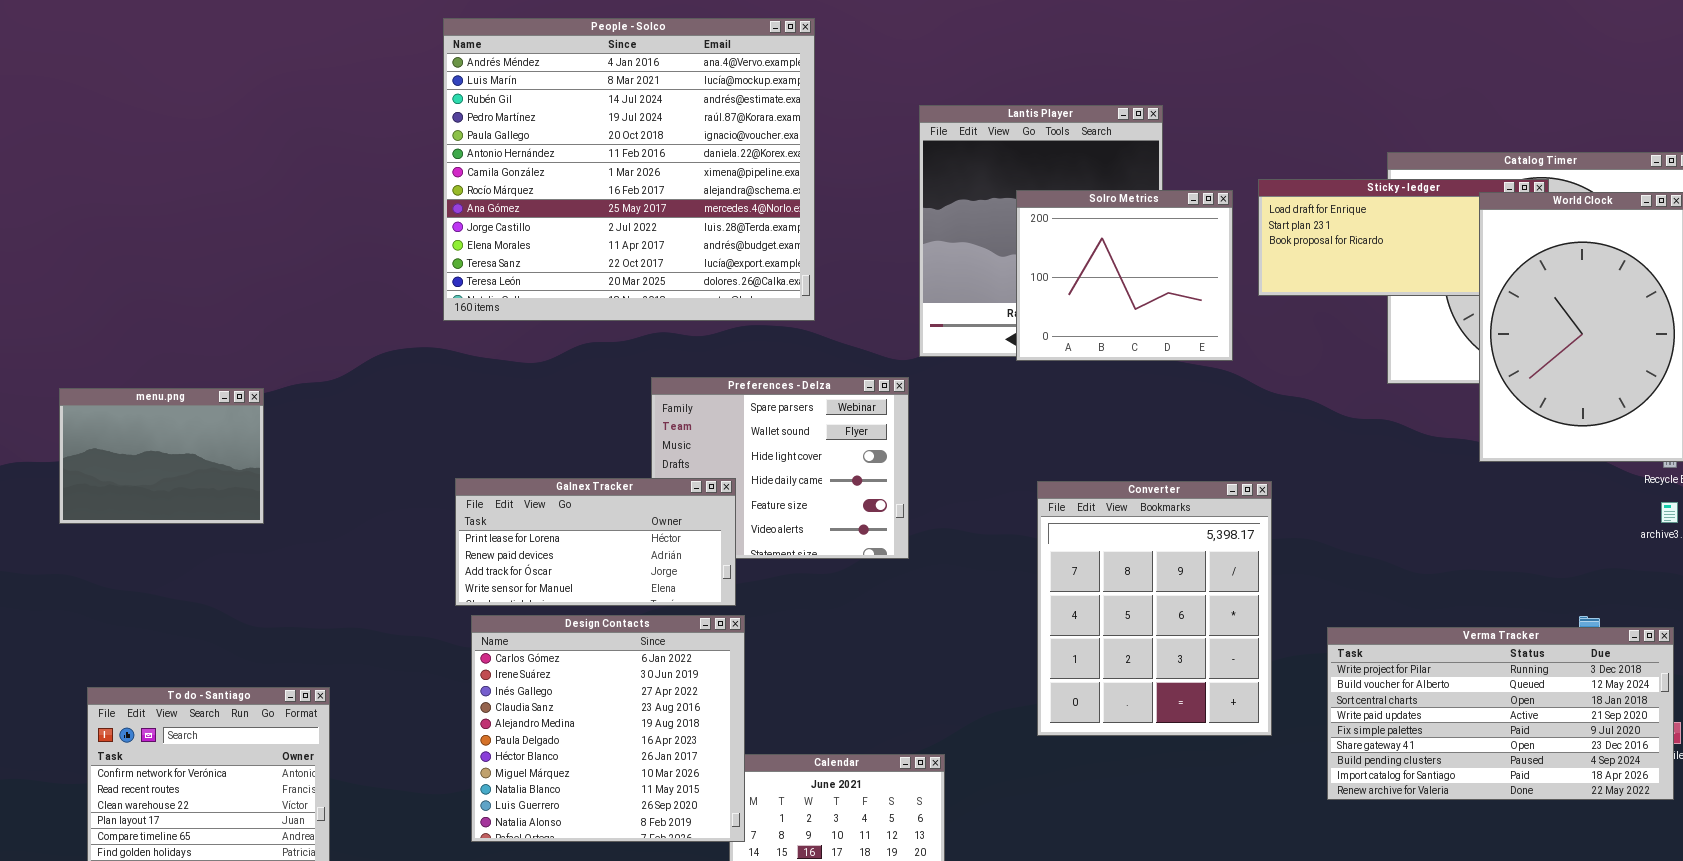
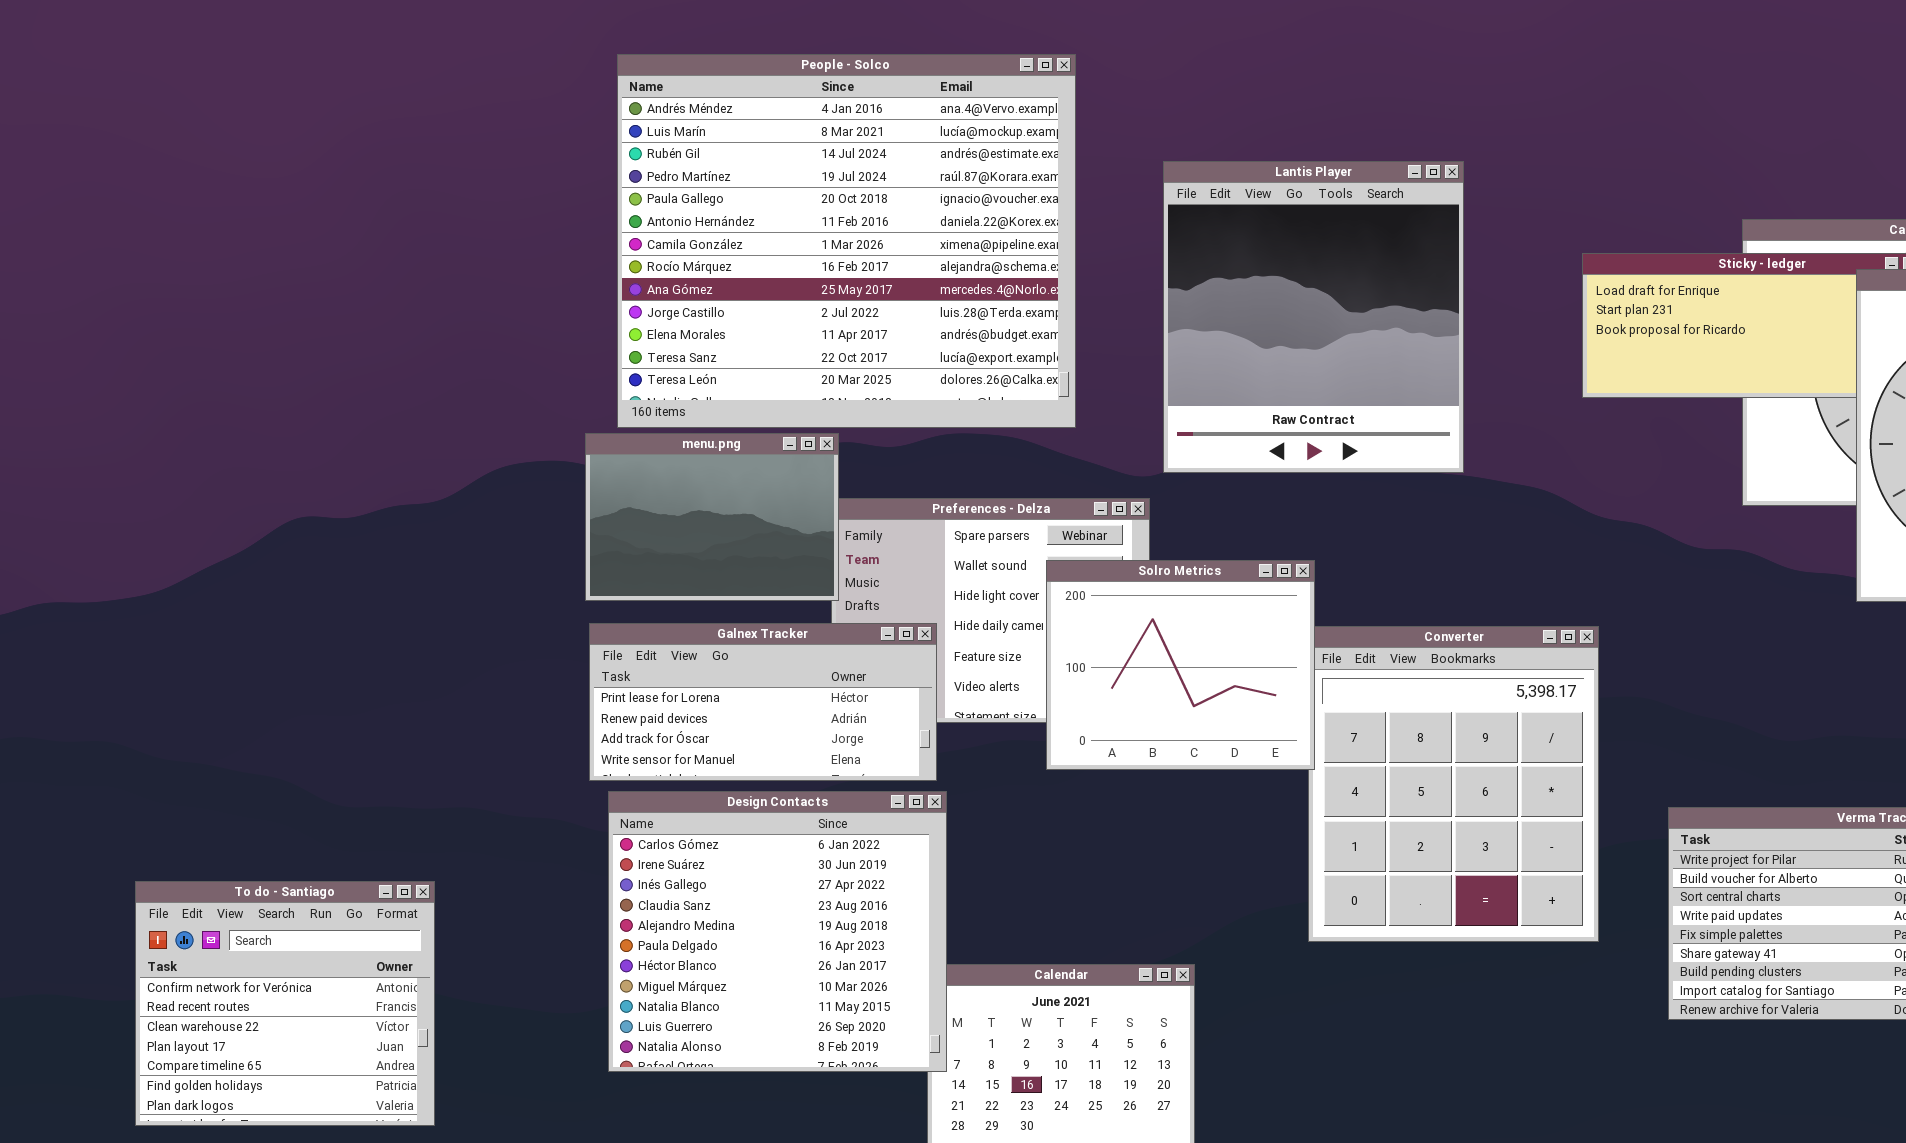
People - Solco: [443,18,815,321] -> [617,54,1076,428], moved
Solro Metrics: [1016,190,1233,361] -> [1046,560,1315,770], moved
menu.png: [59,388,264,524] -> [585,433,839,601], moved

